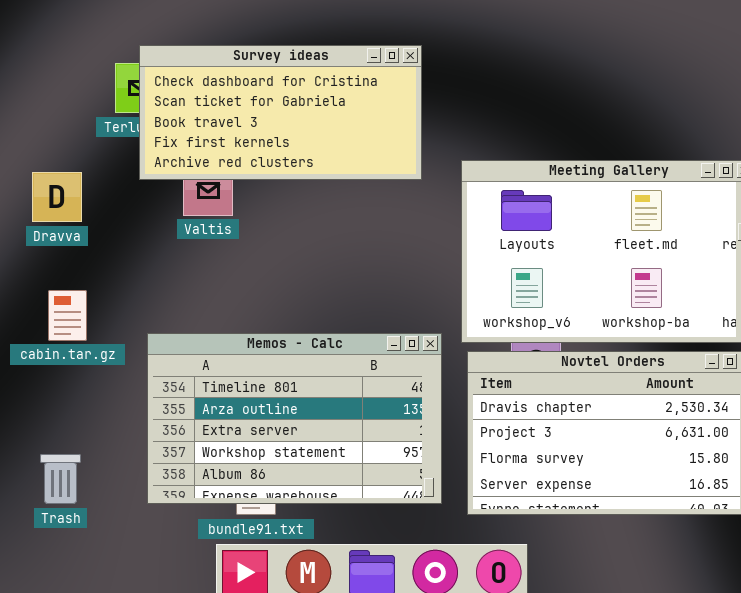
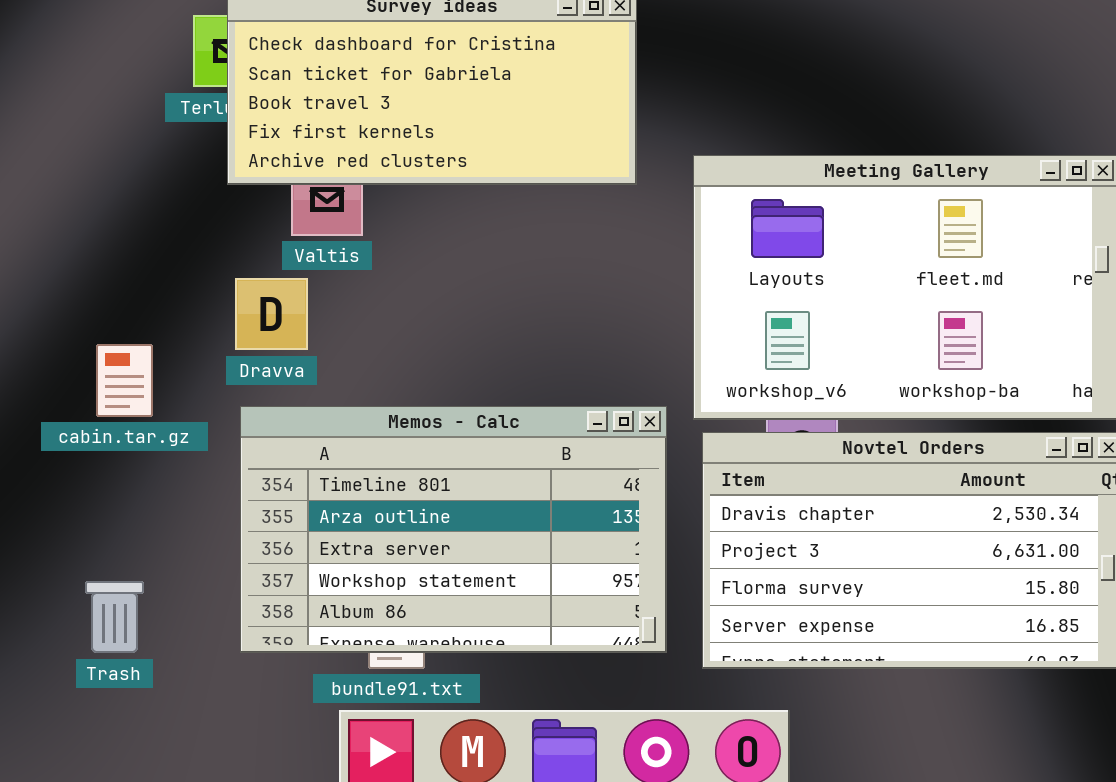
Dravva: [32,172,82,222] -> [235,278,308,350], moved

